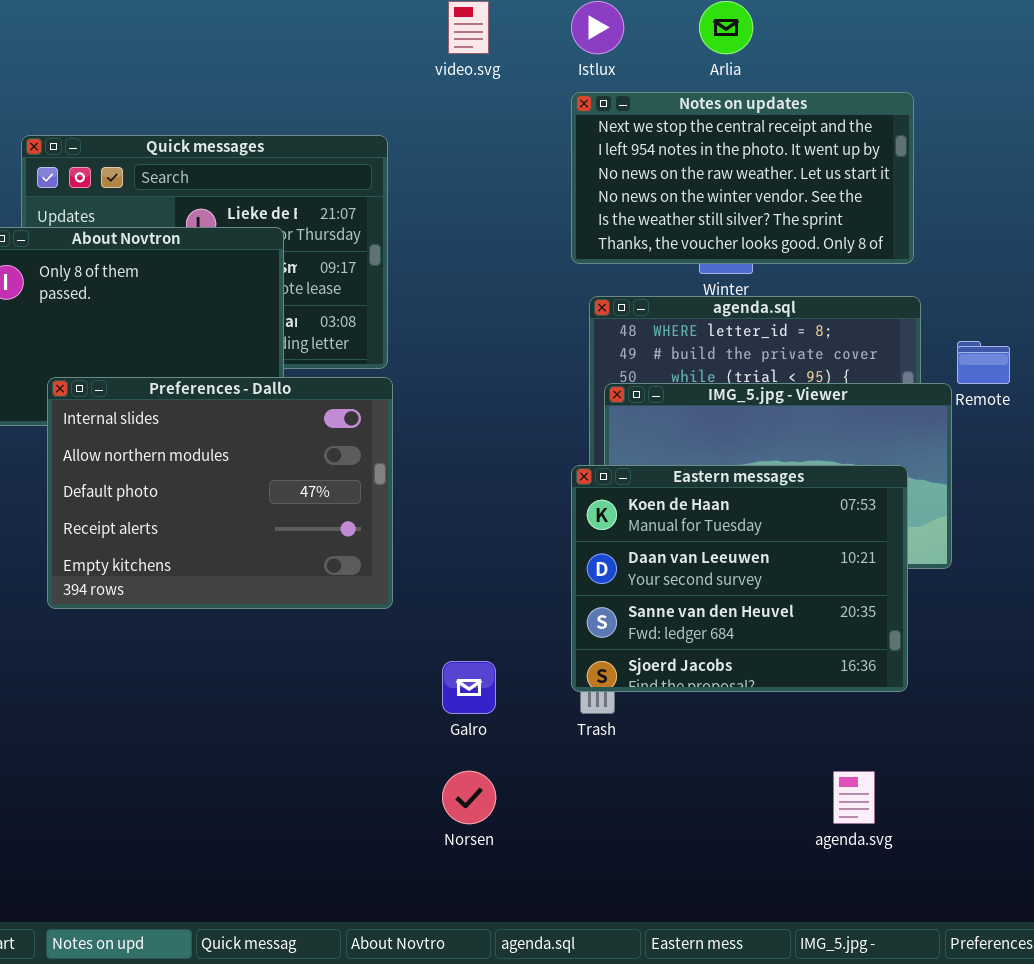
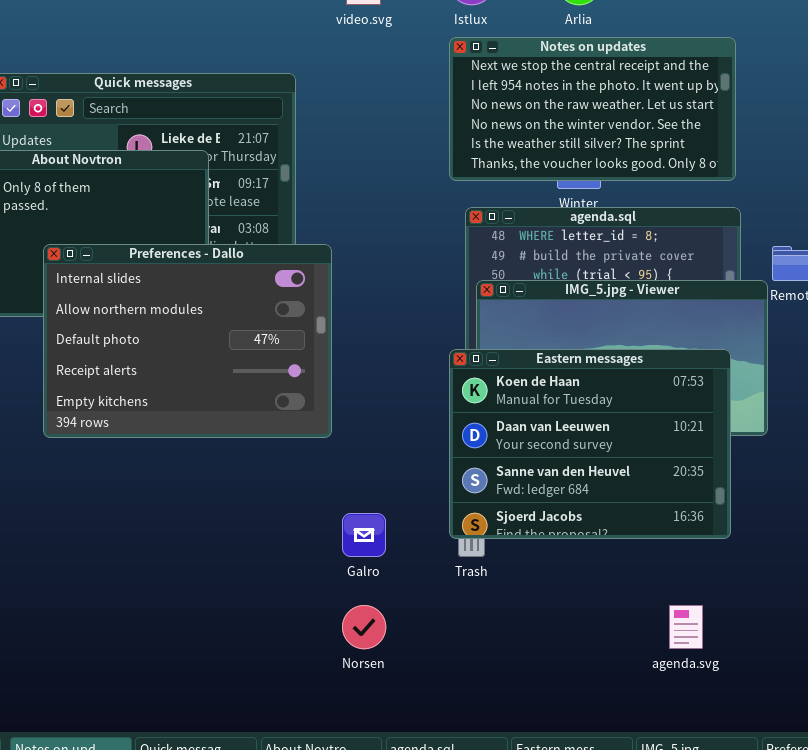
Preferences - Dallo: [47,377,393,609] -> [43,244,332,438], moved

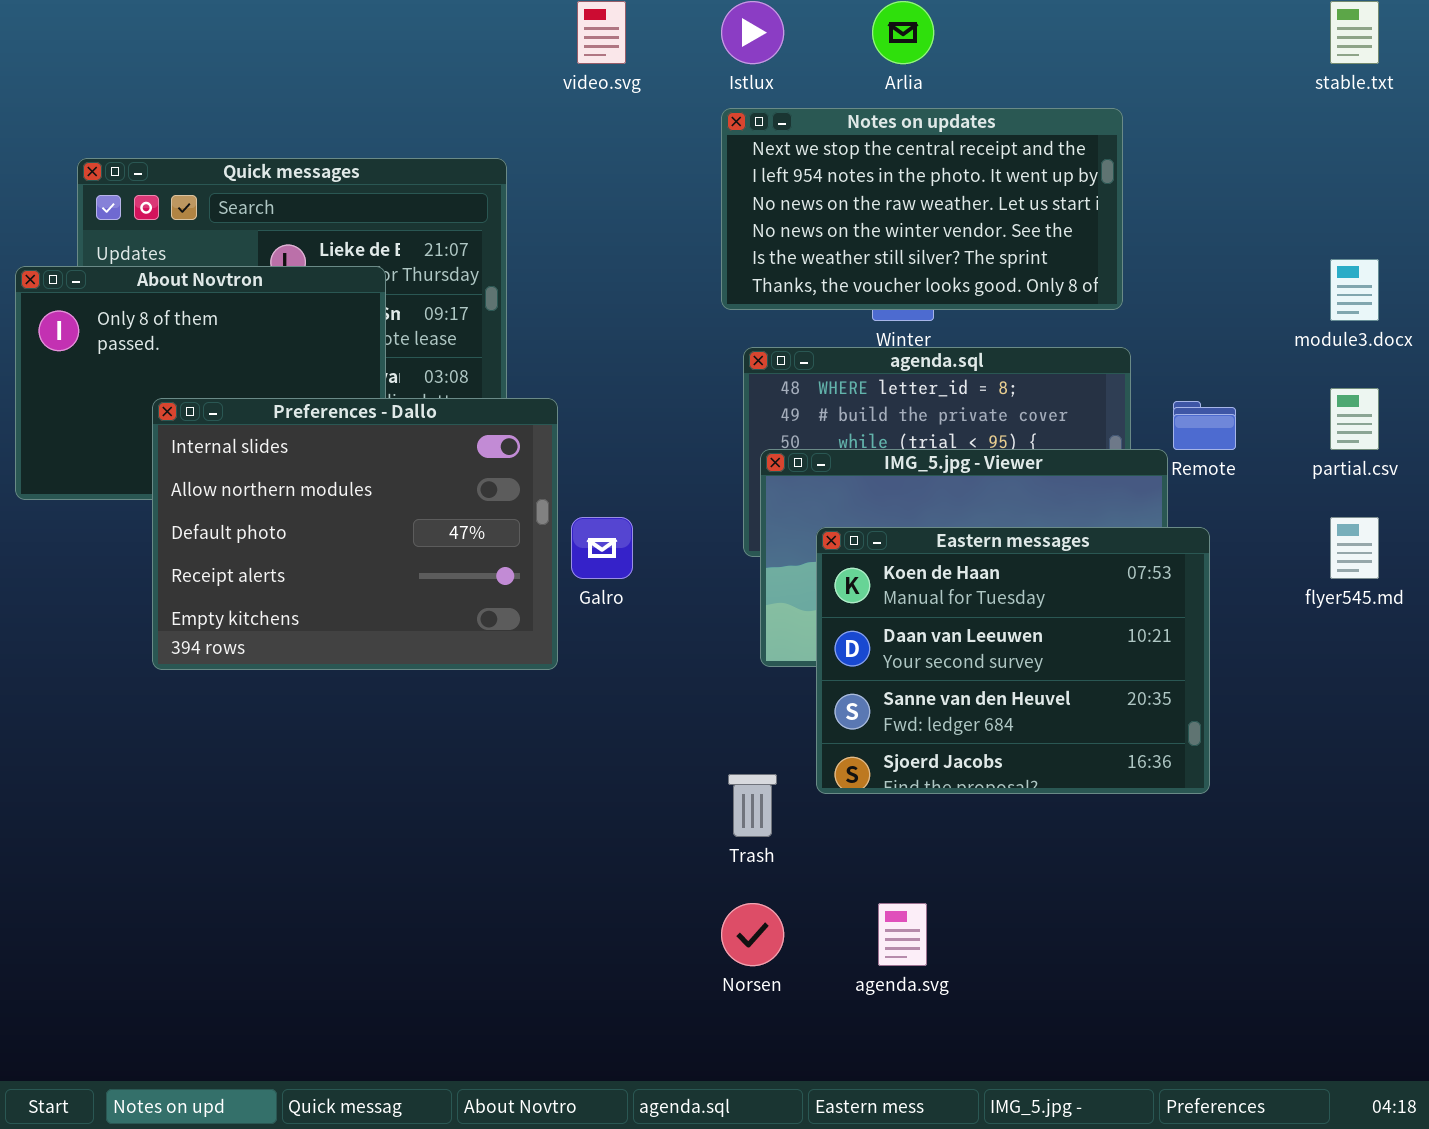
Eastern messages: [449,349,731,539] -> [816,527,1210,794], moved
Galro: [342,513,386,557] -> [571,517,633,579], moved
Norsen: [342,605,386,649] -> [721,903,784,966], moved
agenda.svg: [669,605,703,649] -> [878,903,927,966], moved

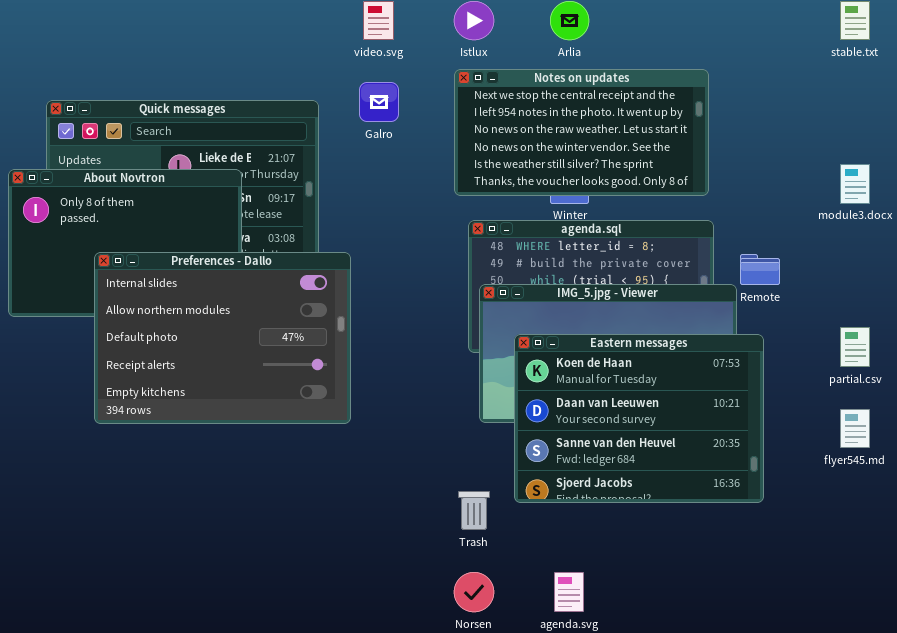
partial.csv: [1330,388,1379,450] -> [840,327,870,367], moved
Galro: [571,517,633,579] -> [359,82,399,122], moved
flyer545.md: [1330,517,1379,579] -> [840,409,870,448], moved

